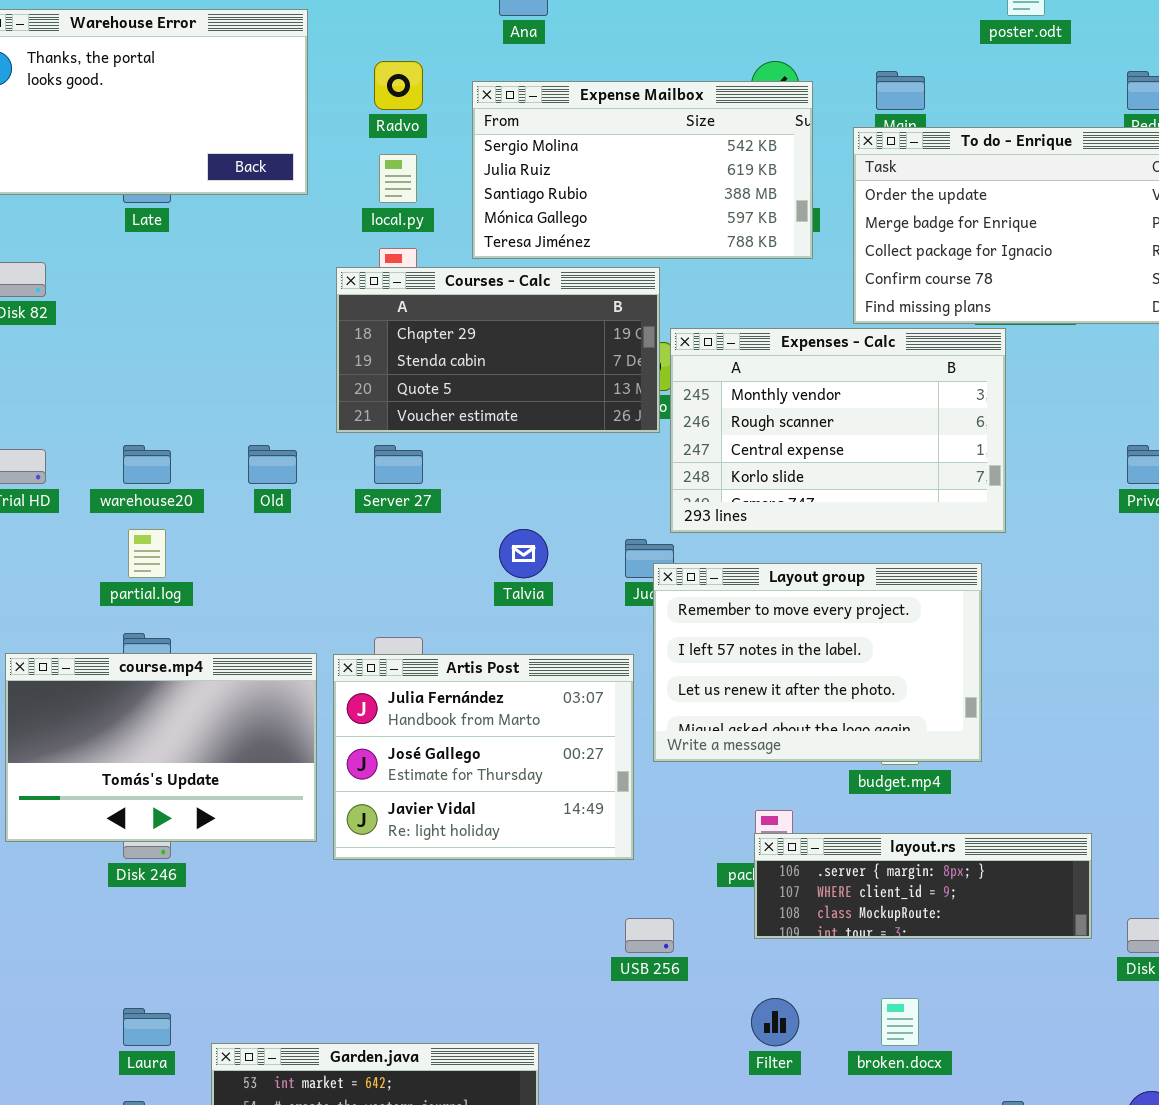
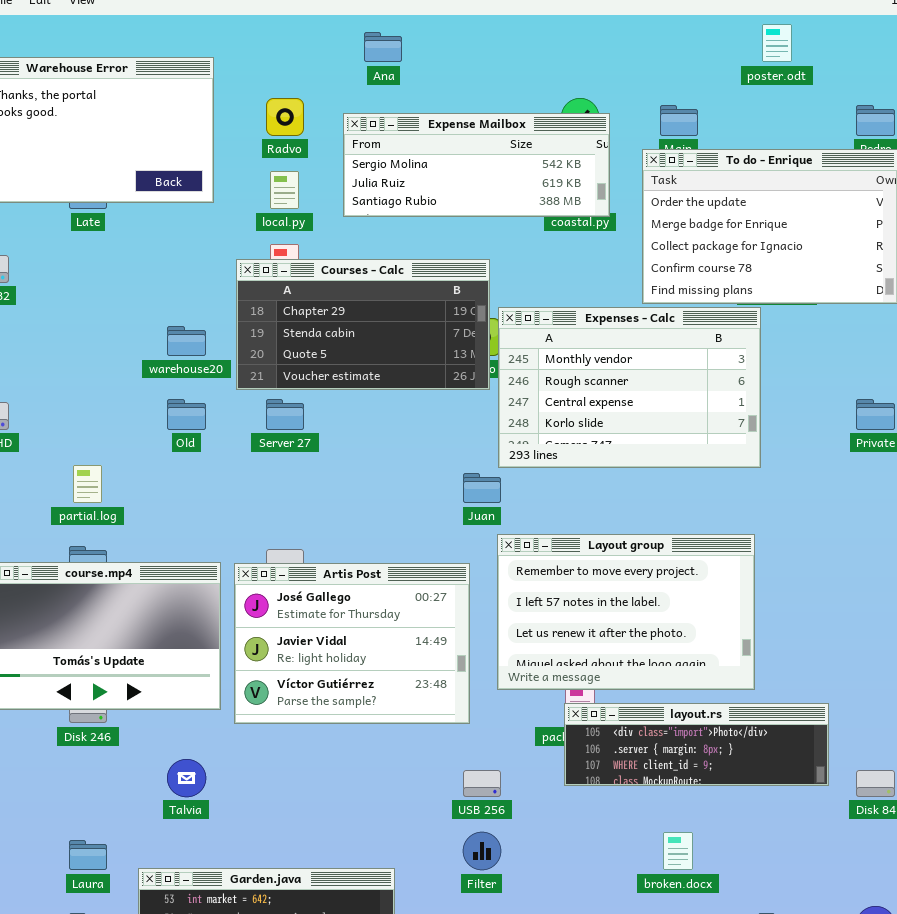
Expense Mailbox: [472,81,813,259] -> [343,113,610,217], resized
warehouse20: [123,445,171,484] -> [167,326,206,356], moved
Talvia: [499,529,548,578] -> [167,759,206,797], moved
Layout group: [653,563,982,762] -> [497,534,755,690], moved
Artis Post: [333,654,634,860] -> [234,563,470,724], scrolled down 1 row
layout.rs: [754,833,1092,939] -> [564,703,829,786], scrolled up 1 row
Filter: [751,998,799,1046] -> [463,832,501,870], moved

